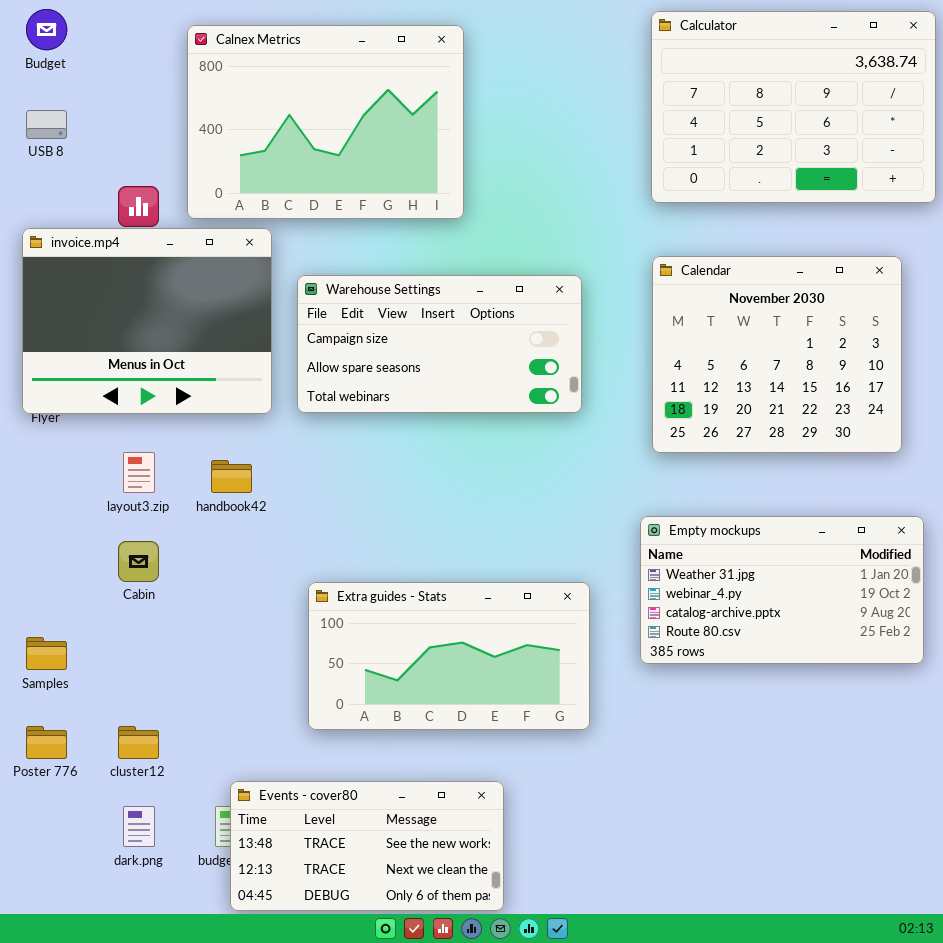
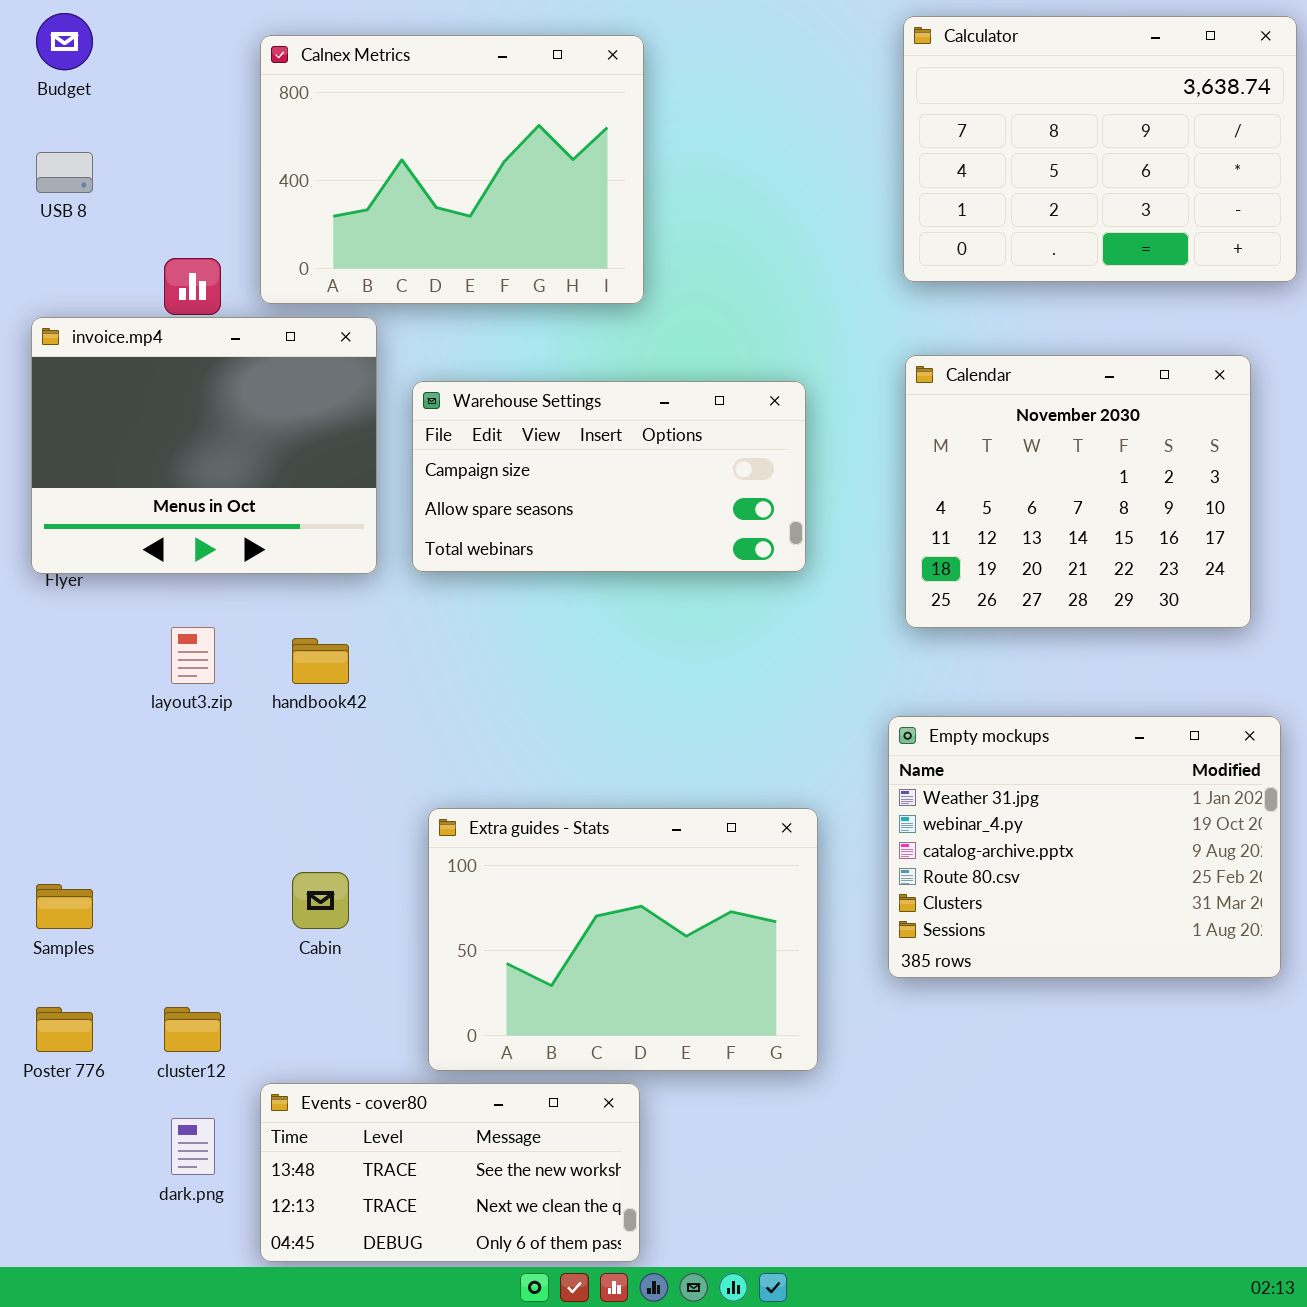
Empty mockups: [640,516,924,664] -> [888,716,1281,978], resized
Cabin: [118,541,159,582] -> [292,872,349,929], moved
Extra guides - Stats: [308,582,590,730] -> [428,808,818,1071], resized
Events - cover80: [230,781,504,911] -> [260,1083,640,1262], moved

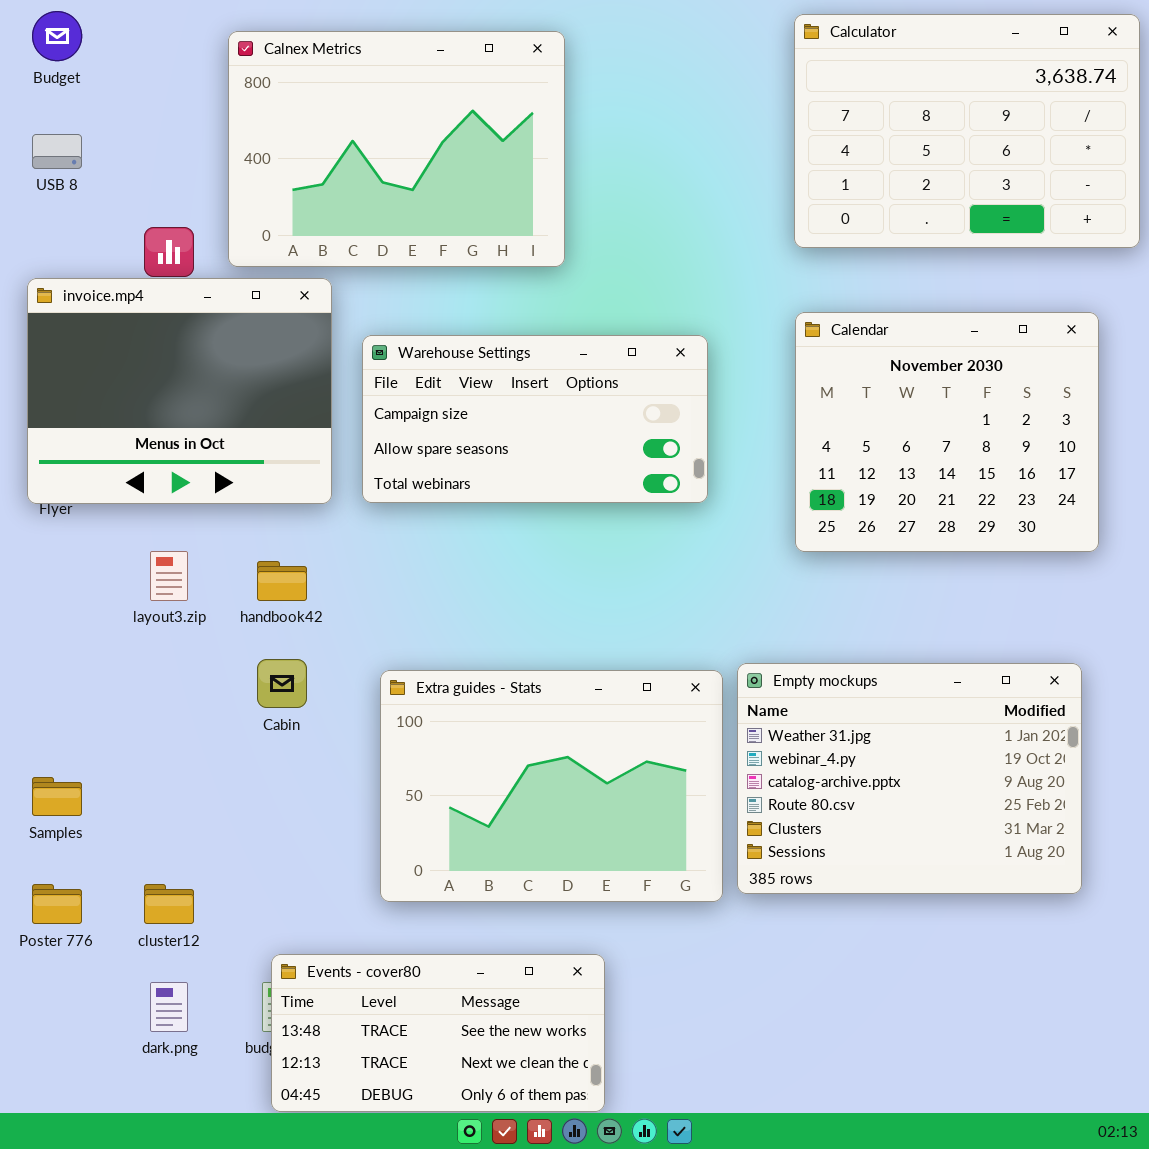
Empty mockups: [888,716,1281,978] -> [737,663,1082,894], moved
Extra guides - Stats: [428,808,818,1071] -> [380,670,723,902], moved
Cabin: [292,872,349,929] -> [257,659,307,708], moved
Events - cover80: [260,1083,640,1262] -> [271,954,605,1112], moved

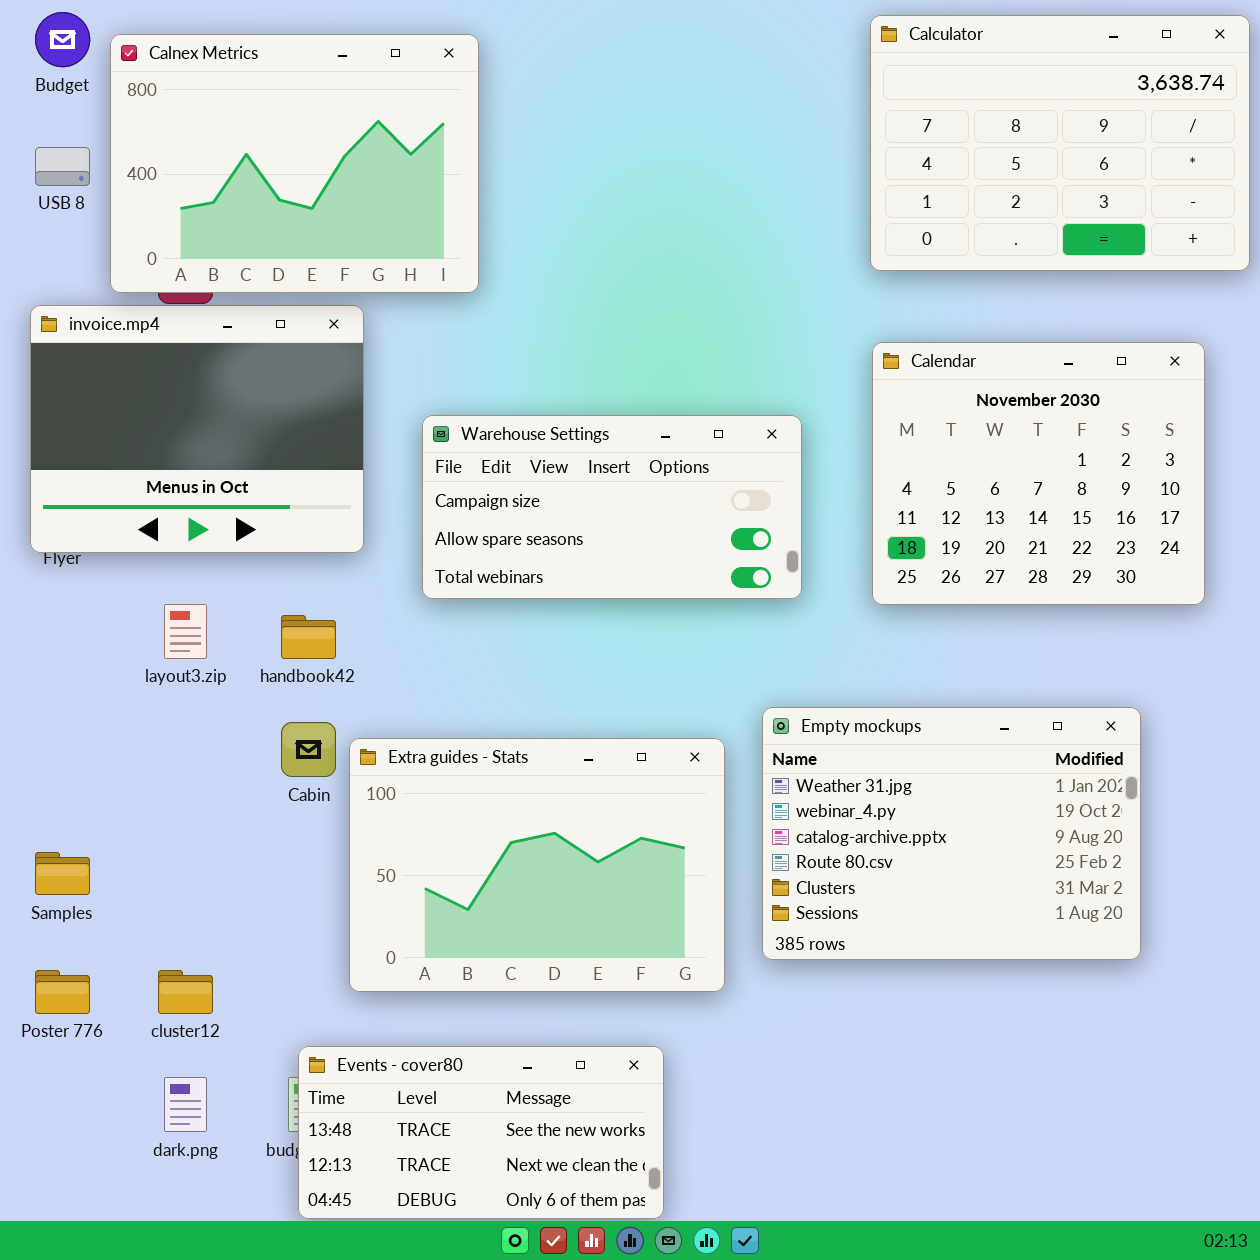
Calnex Metrics: [228,31,565,267] -> [110,34,479,293], moved
Warehouse Settings: [362,335,708,503] -> [422,415,802,599], moved
Empty mockups: [737,663,1082,894] -> [762,707,1141,960], moved
Extra guides - Stats: [380,670,723,902] -> [349,738,725,992], moved

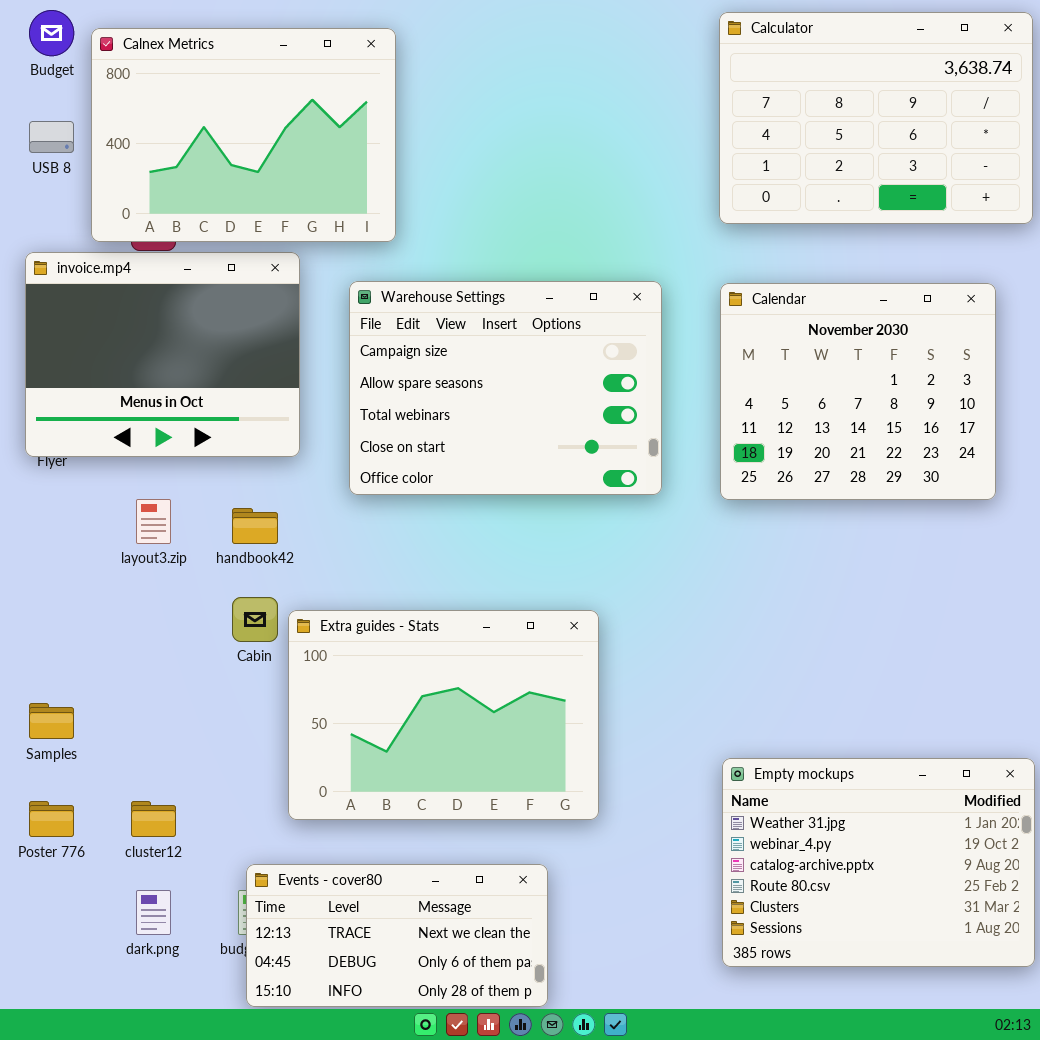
Warehouse Settings: [422,415,802,599] -> [349,281,662,495], resized
Empty mockups: [762,707,1141,960] -> [722,758,1035,967], moved
Events - cover80: [298,1046,664,1219] -> [246,864,548,1007], scrolled down 1 row

